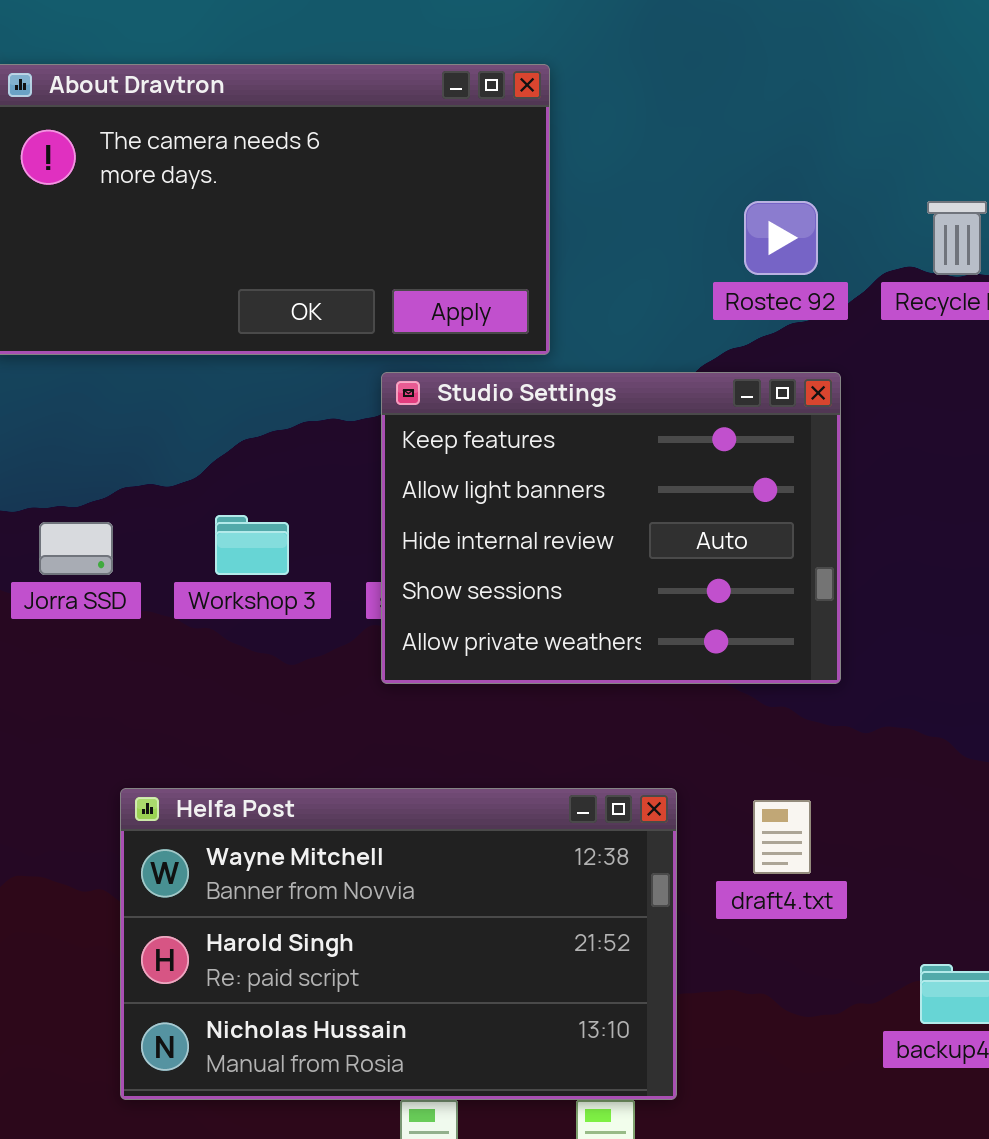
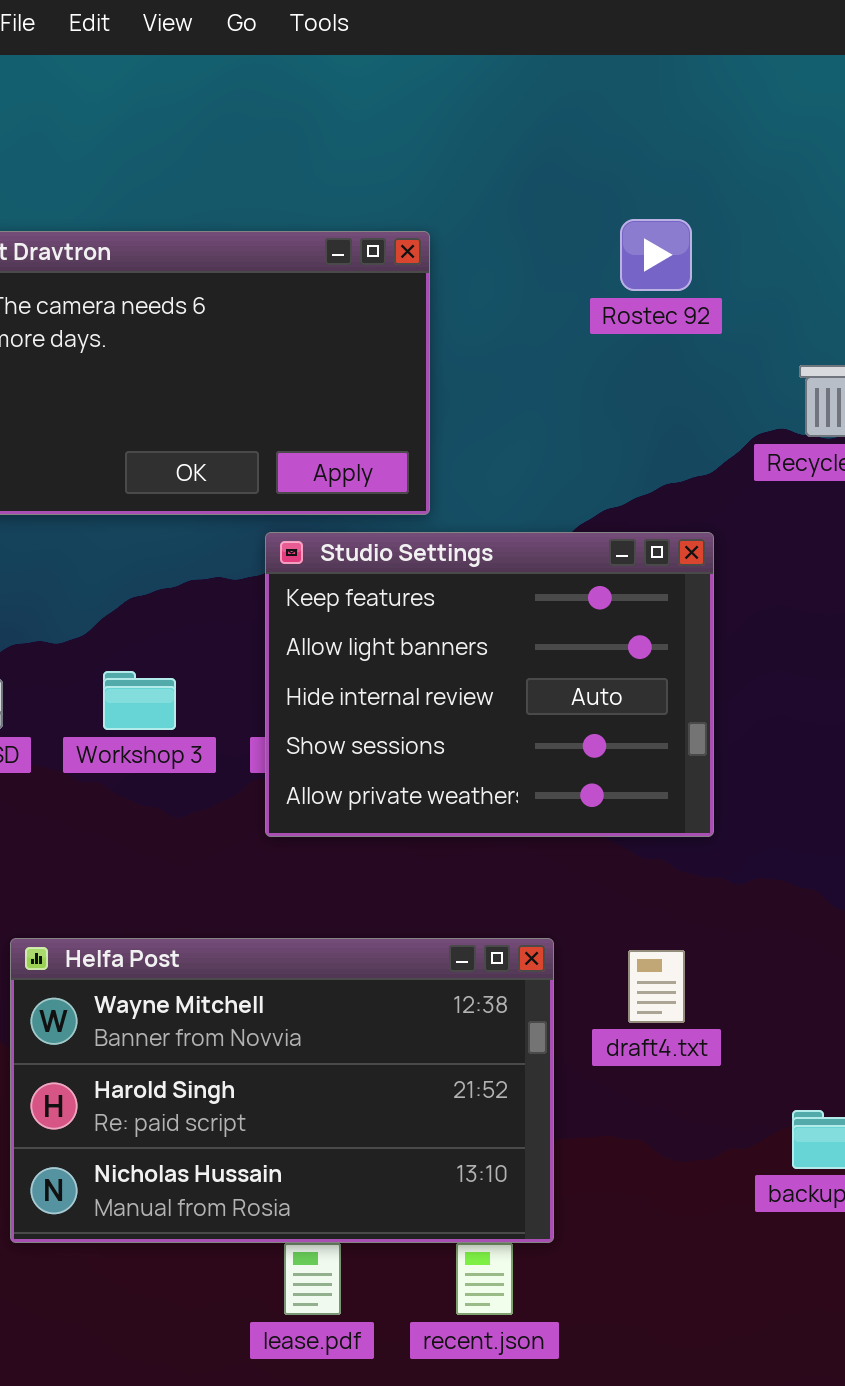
Rostec 92: [744,201,818,275] -> [620,219,692,291], moved

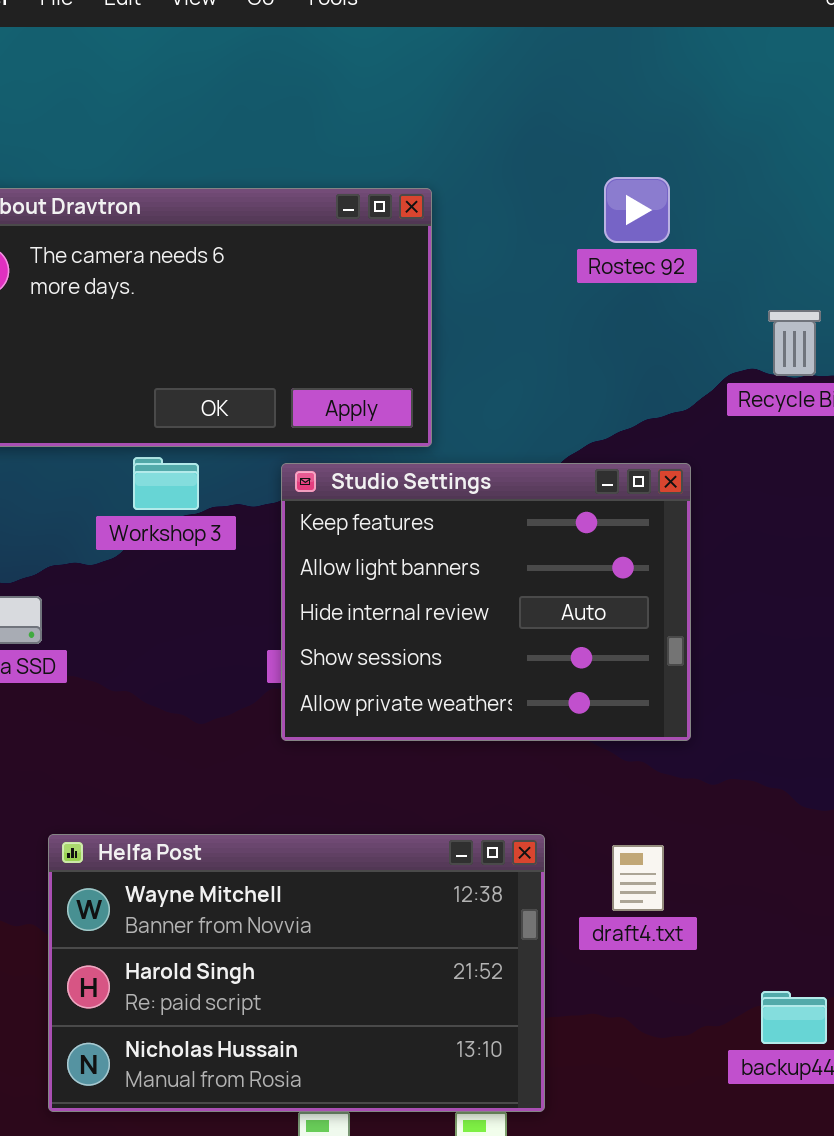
Workshop 3: [103,671,176,730] -> [133,457,199,510], moved

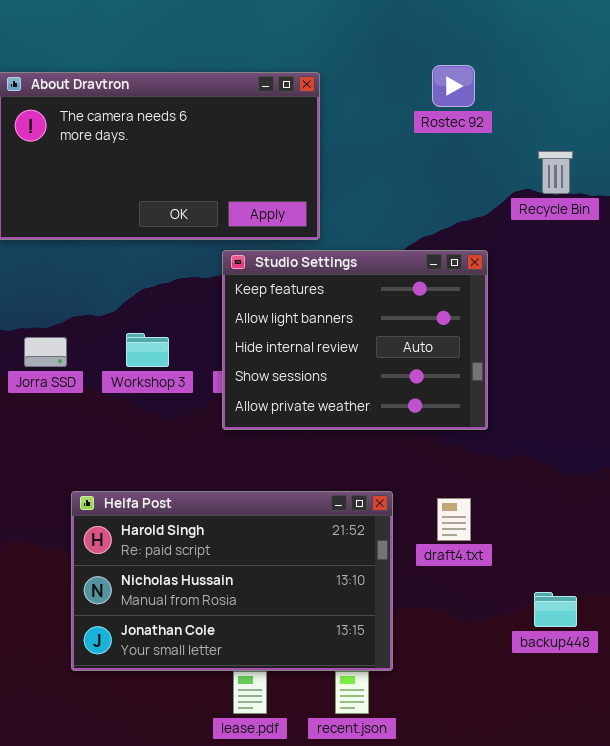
Workshop 3: [133,457,199,510] -> [126,333,169,367], moved
Helfa Post: [48,834,545,1112] -> [71,491,393,671], scrolled down 1 row

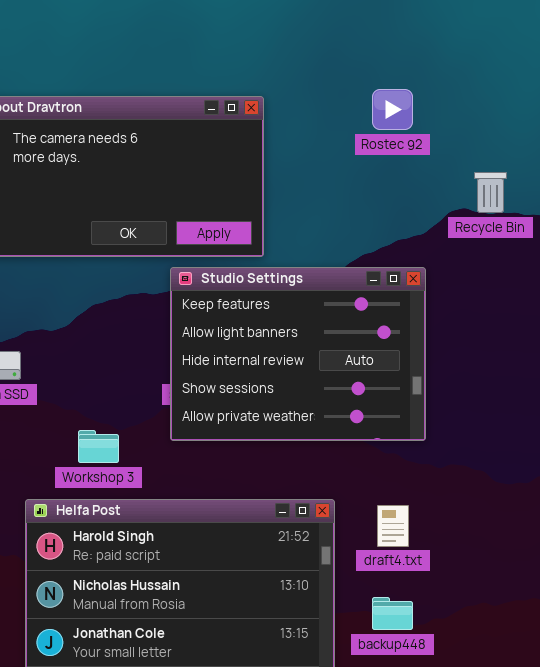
Workshop 3: [126,333,169,367] -> [78,430,119,463], moved
backup448: [534,592,577,627] -> [372,597,413,630], moved

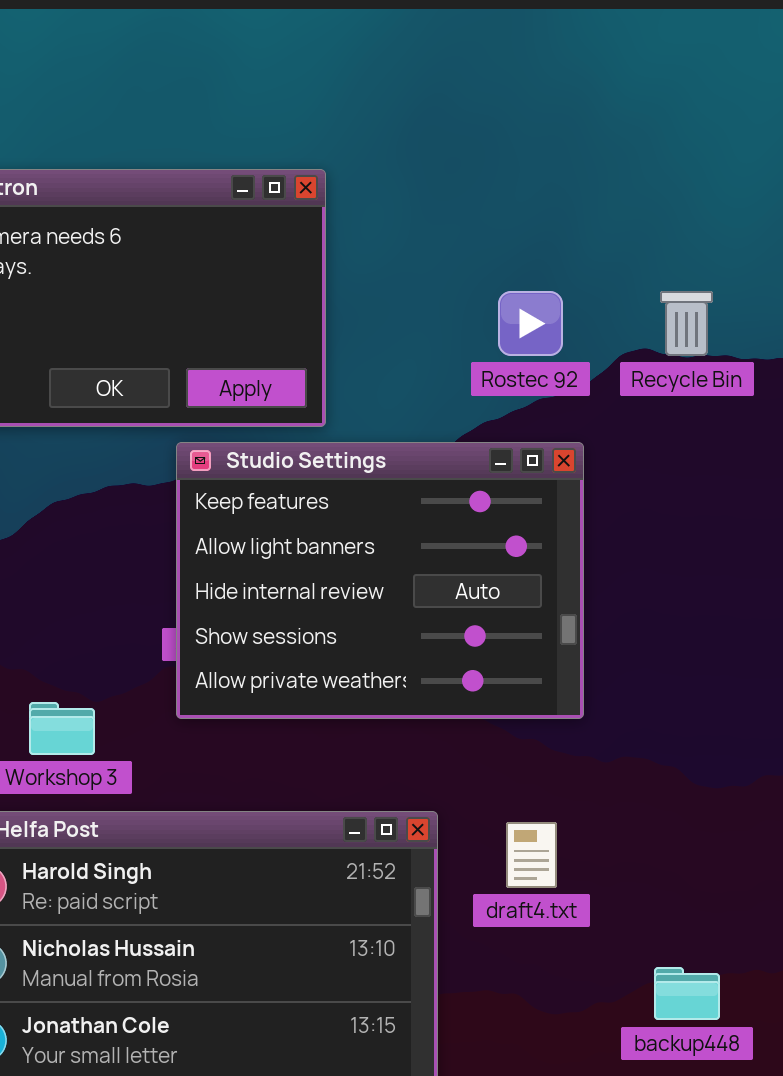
Rostec 92: [372,89,413,130] -> [498,291,563,356], moved
backup448: [372,597,413,630] -> [654,967,720,1020], moved

